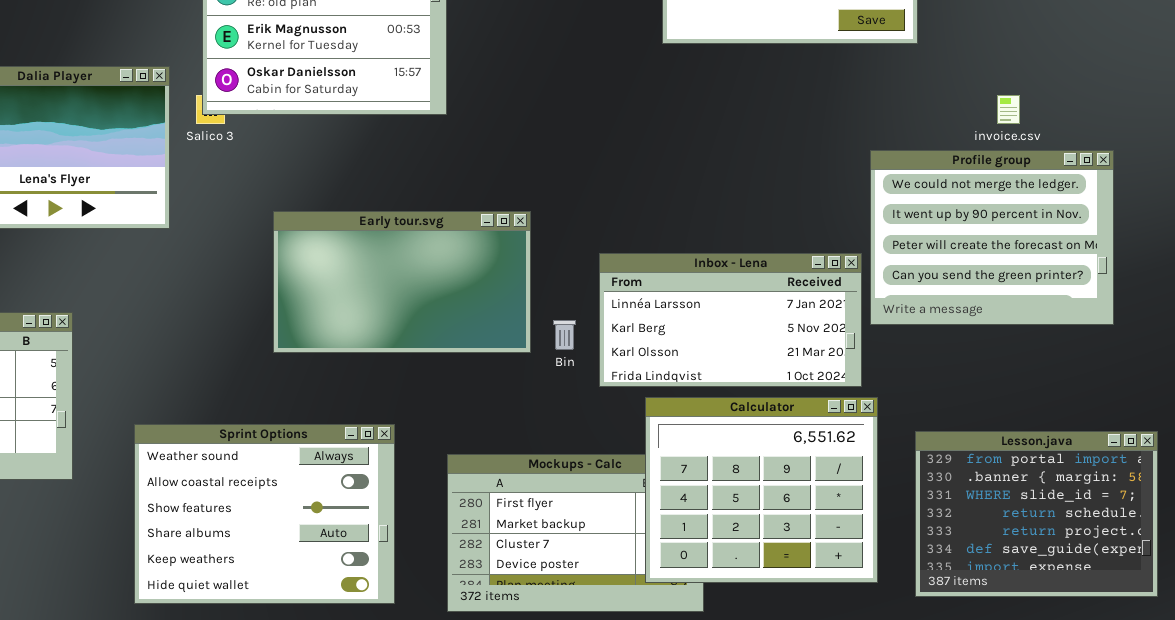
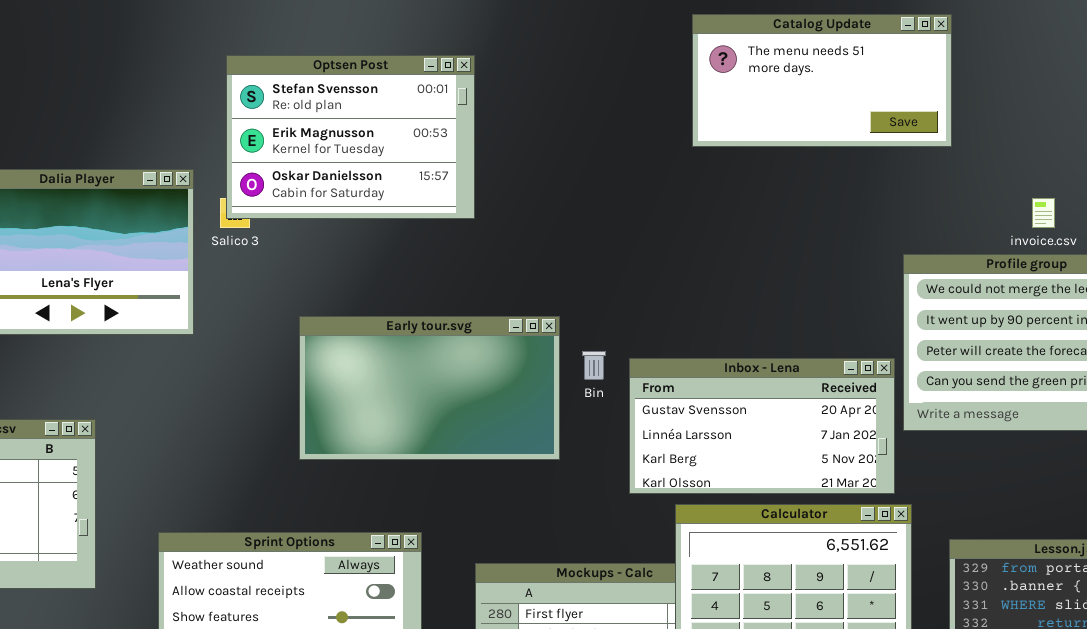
Inbox - Lena: [599,253,862,387] -> [629,358,895,494], scrolled up 1 row
Bin: [553,320,576,350] -> [582,351,606,380], moved

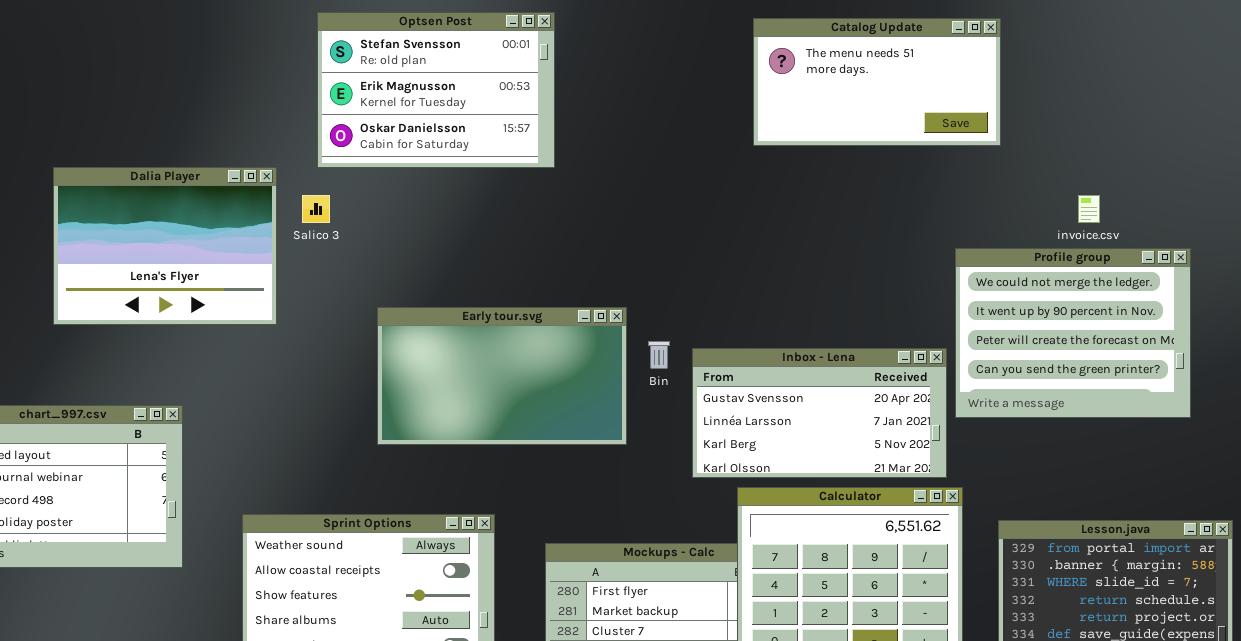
Optsen Post: [226,55,475,219] -> [317,12,555,168], moved

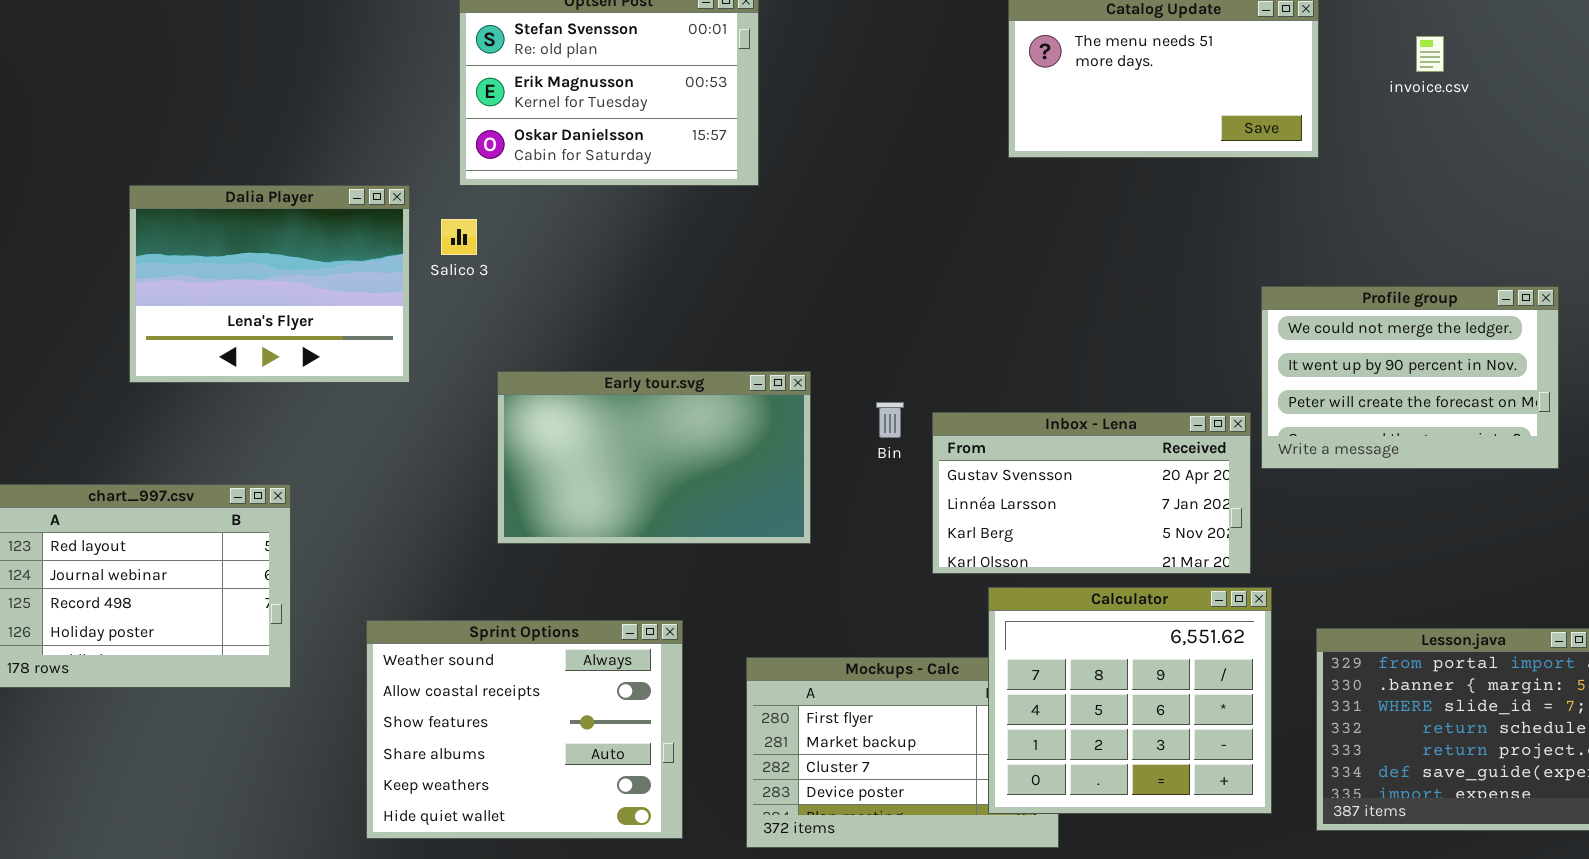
invoice.csv: [1078,195,1100,223] -> [1416,36,1444,72], moved
Profile group: [955,248,1191,418] -> [1261,286,1559,469], resized
Early tour.svg: [377,307,627,445] -> [497,371,811,544], moved

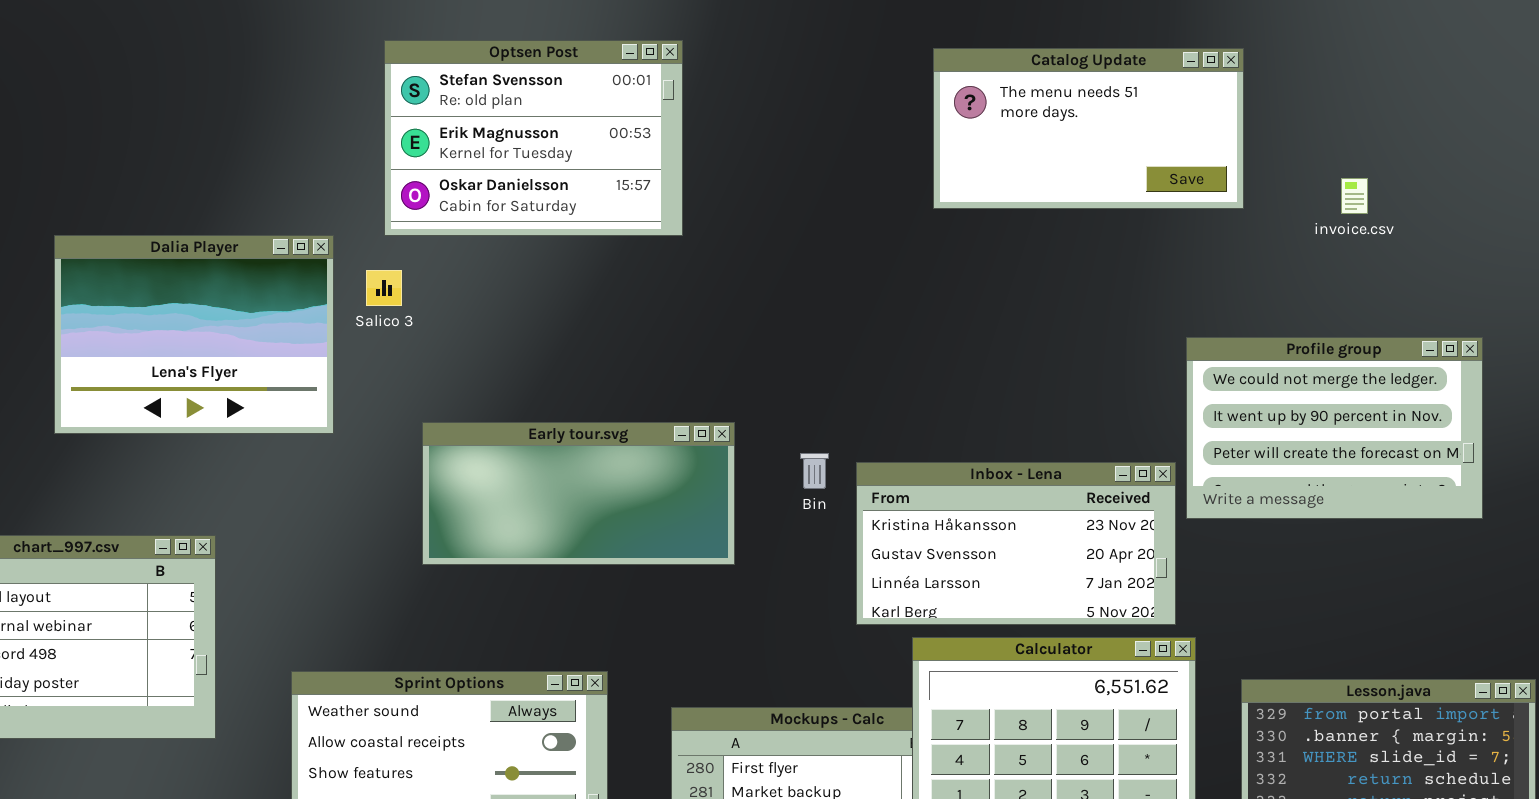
invoice.csv: [1416,36,1444,72] -> [1341,178,1368,214], moved
Early tour.svg: [497,371,811,544] -> [422,422,735,565], resized
Inbox - Lena: [932,412,1251,574] -> [856,462,1176,625], scrolled up 1 row

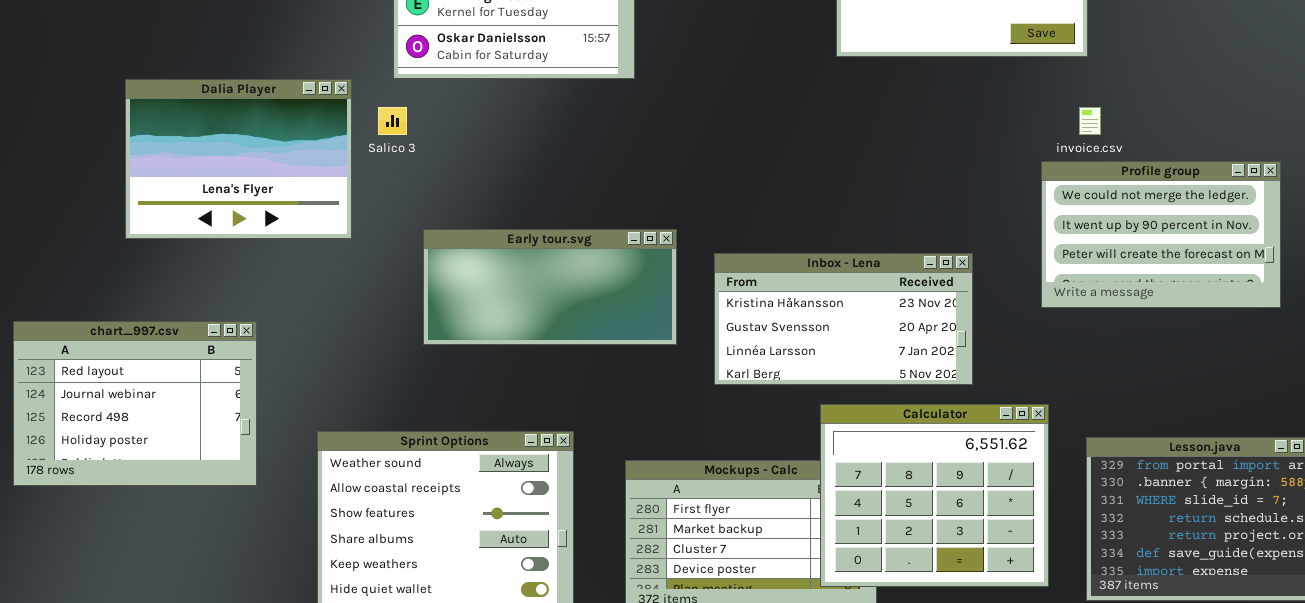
invoice.csv: [1341,178,1368,214] -> [1079,107,1101,135], moved
Inbox - Lena: [856,462,1176,625] -> [714,253,973,385], moved

